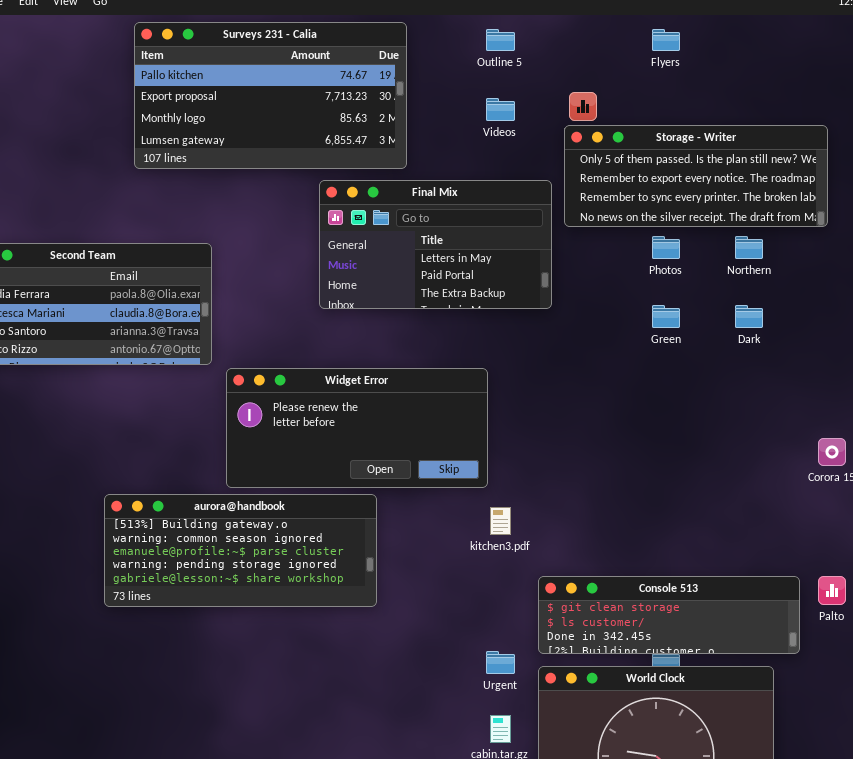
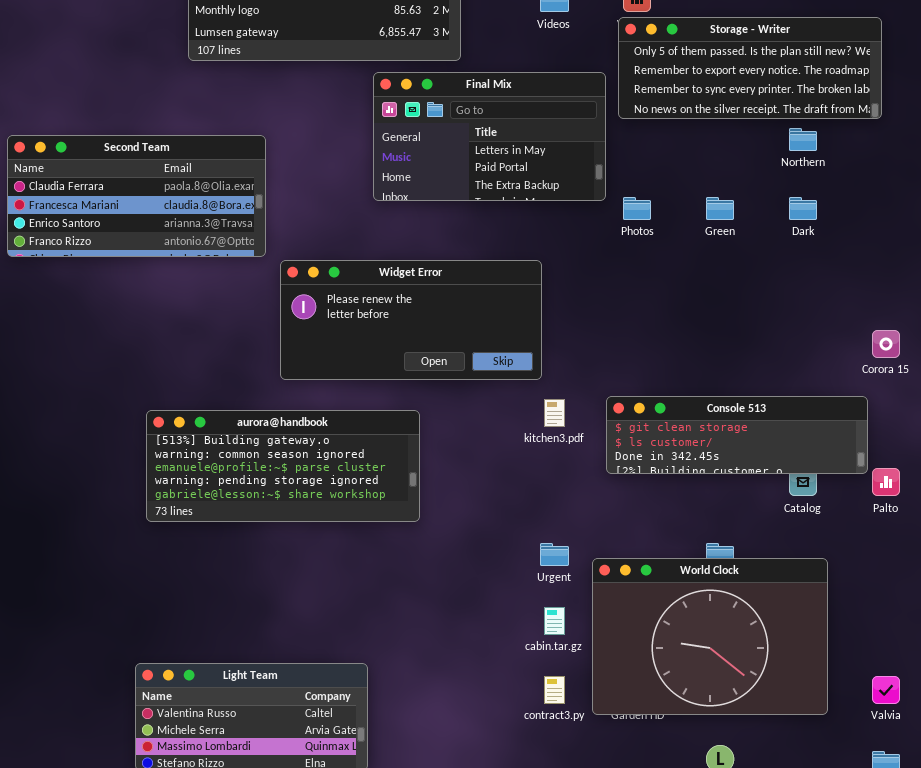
Photos: [652,236,680,259] -> [623,197,651,220], moved
aurora@handbook: [104,494,377,607] -> [146,410,420,522], moved
Console 513: [538,576,800,654] -> [606,396,868,474], moved

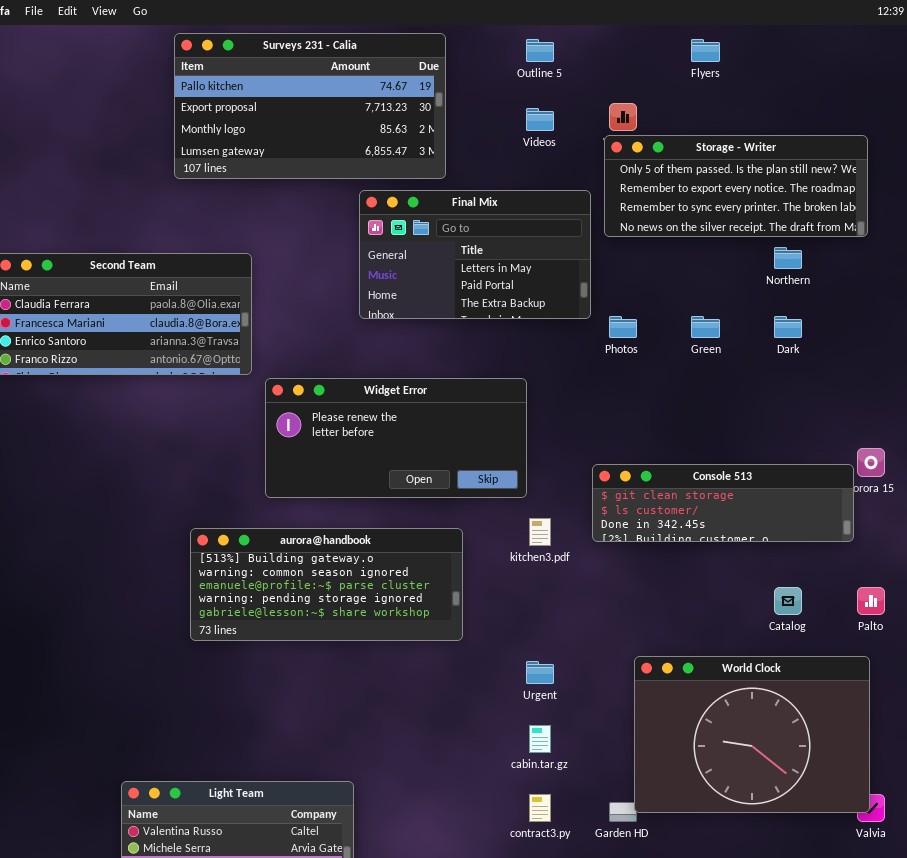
Console 513: [606,396,868,474] -> [592,464,854,542], moved
aurora@handbook: [146,410,420,522] -> [190,528,463,641], moved
World Clock: [592,558,828,715] -> [634,656,870,813], moved

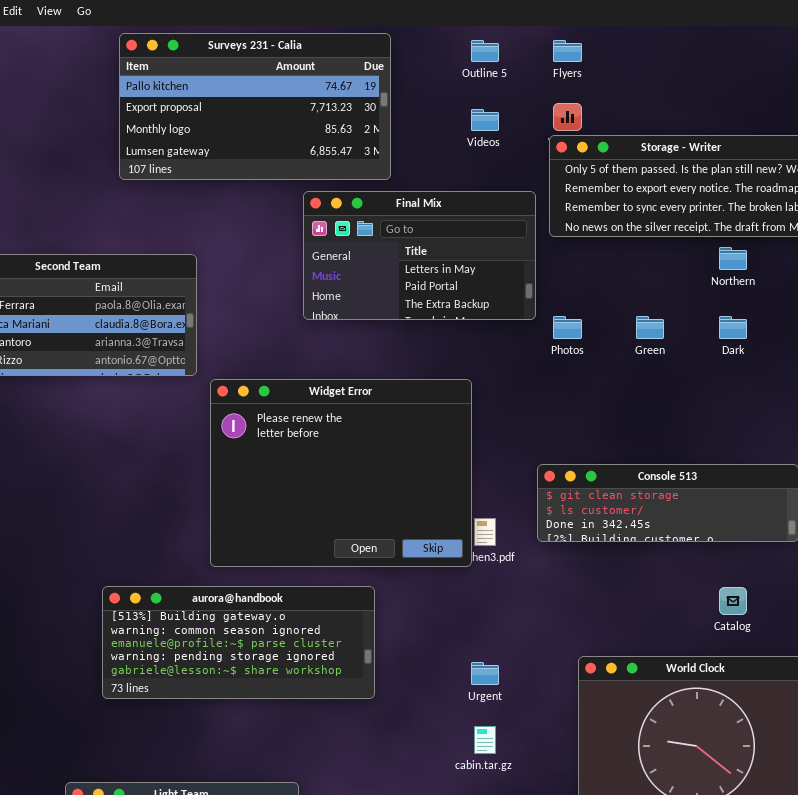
Flyers: [691,39,720,62] -> [553,40,582,62], moved
Widget Error: [265,378,527,498] -> [210,379,472,567], resized
aurora@handbook: [190,528,463,641] -> [102,586,375,699], moved

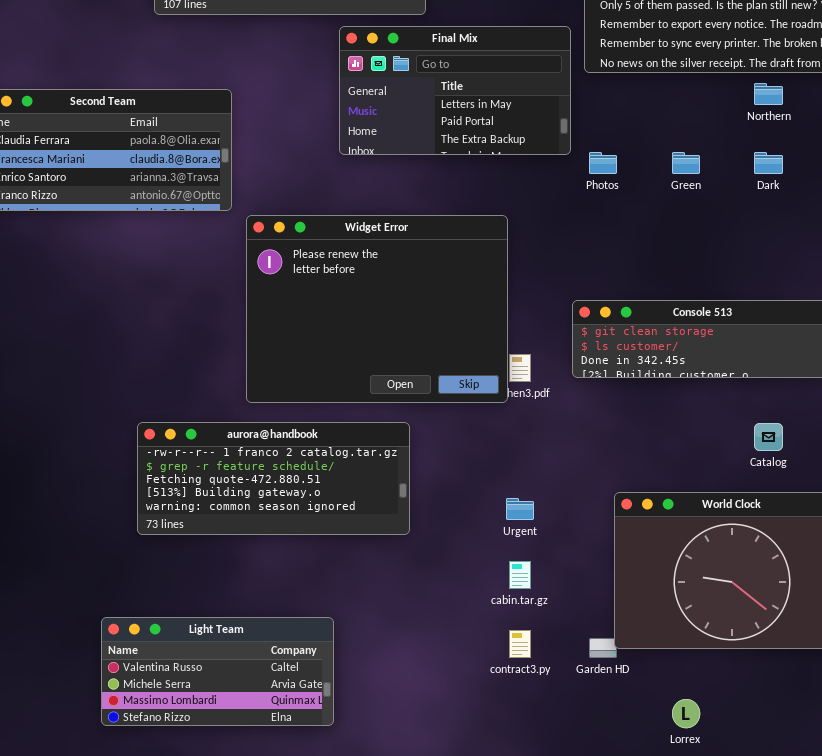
aurora@handbook: [102,586,375,699] -> [137,422,410,535], scrolled up 3 rows

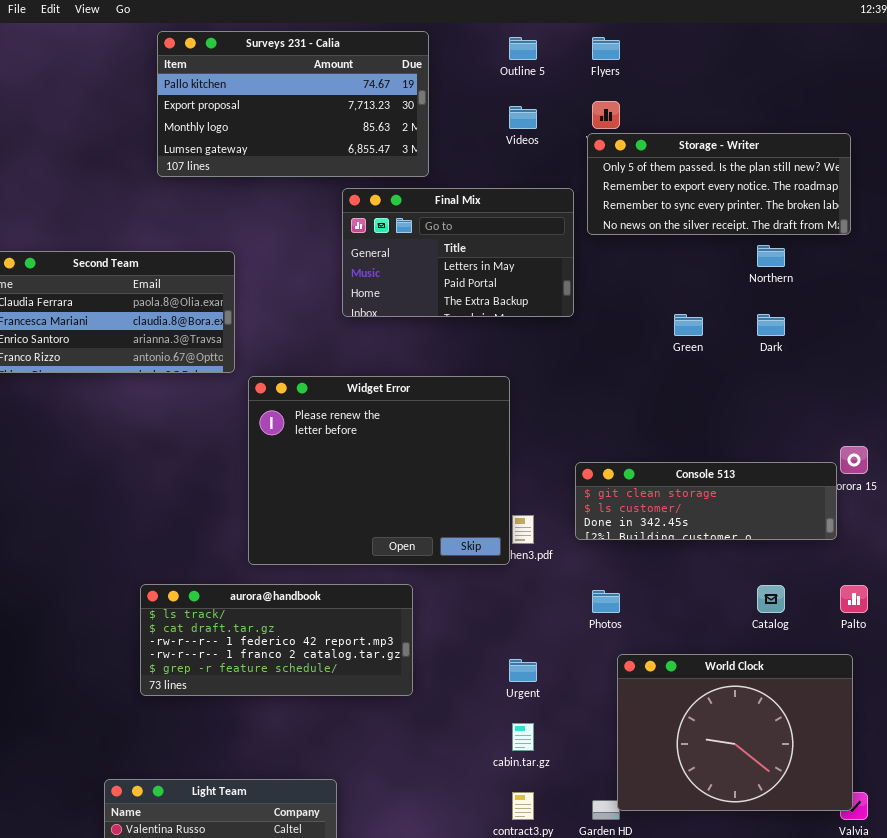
Photos: [589,152,617,174] -> [592,590,620,613], moved
aurora@handbook: [137,422,410,535] -> [140,584,413,696], scrolled up 3 rows

